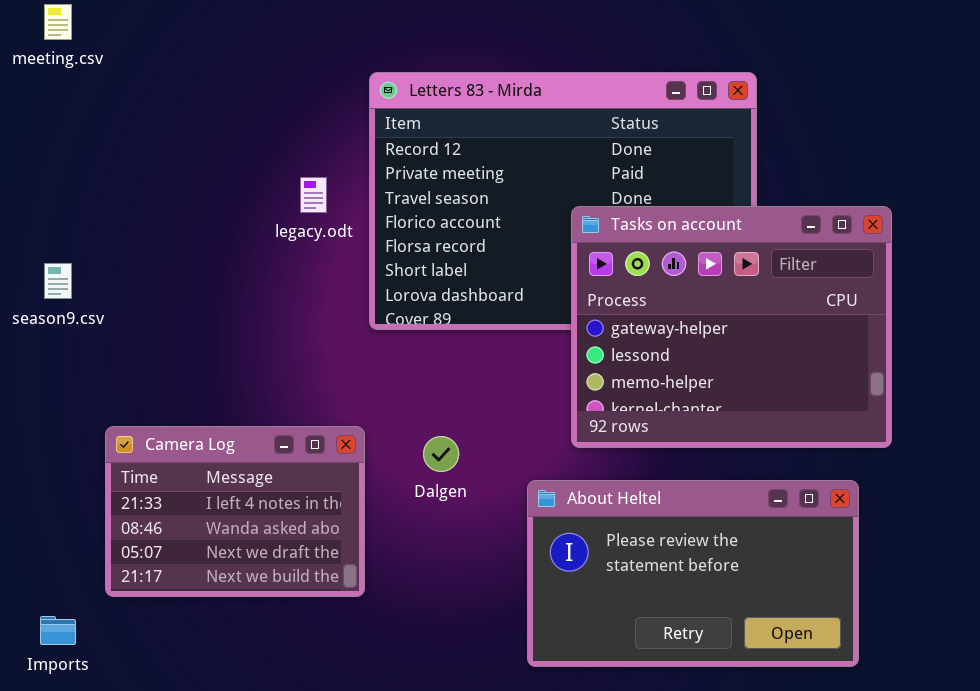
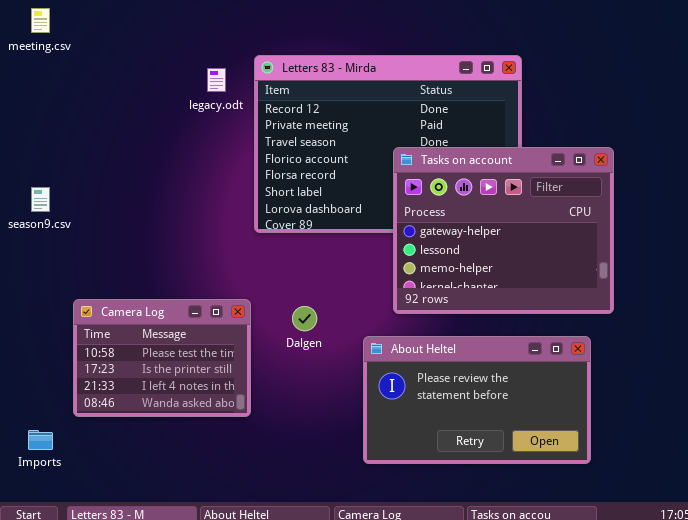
legacy.odt: [300,177,327,213] -> [207,68,226,92], moved
Camera Log: [105,426,365,597] -> [73,299,251,417], scrolled up 2 rows

